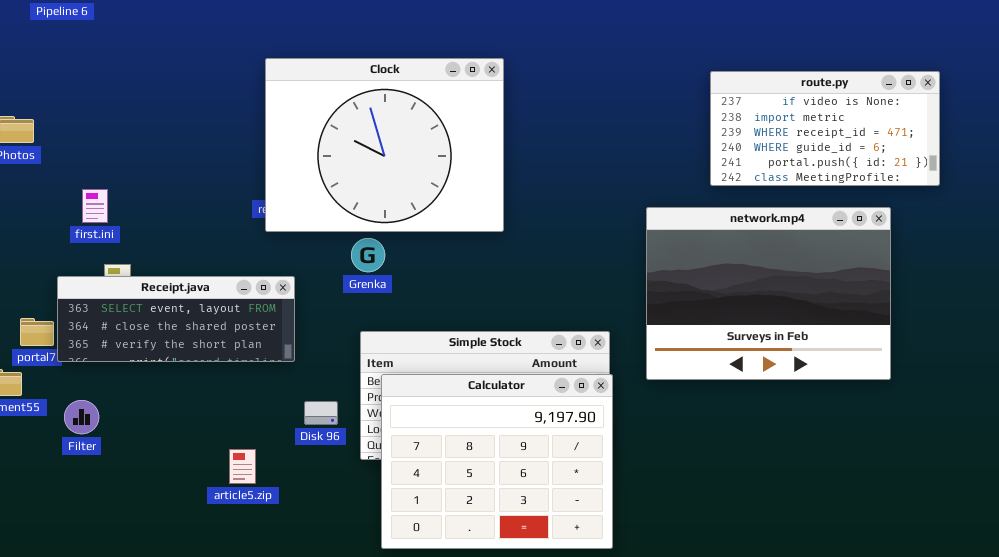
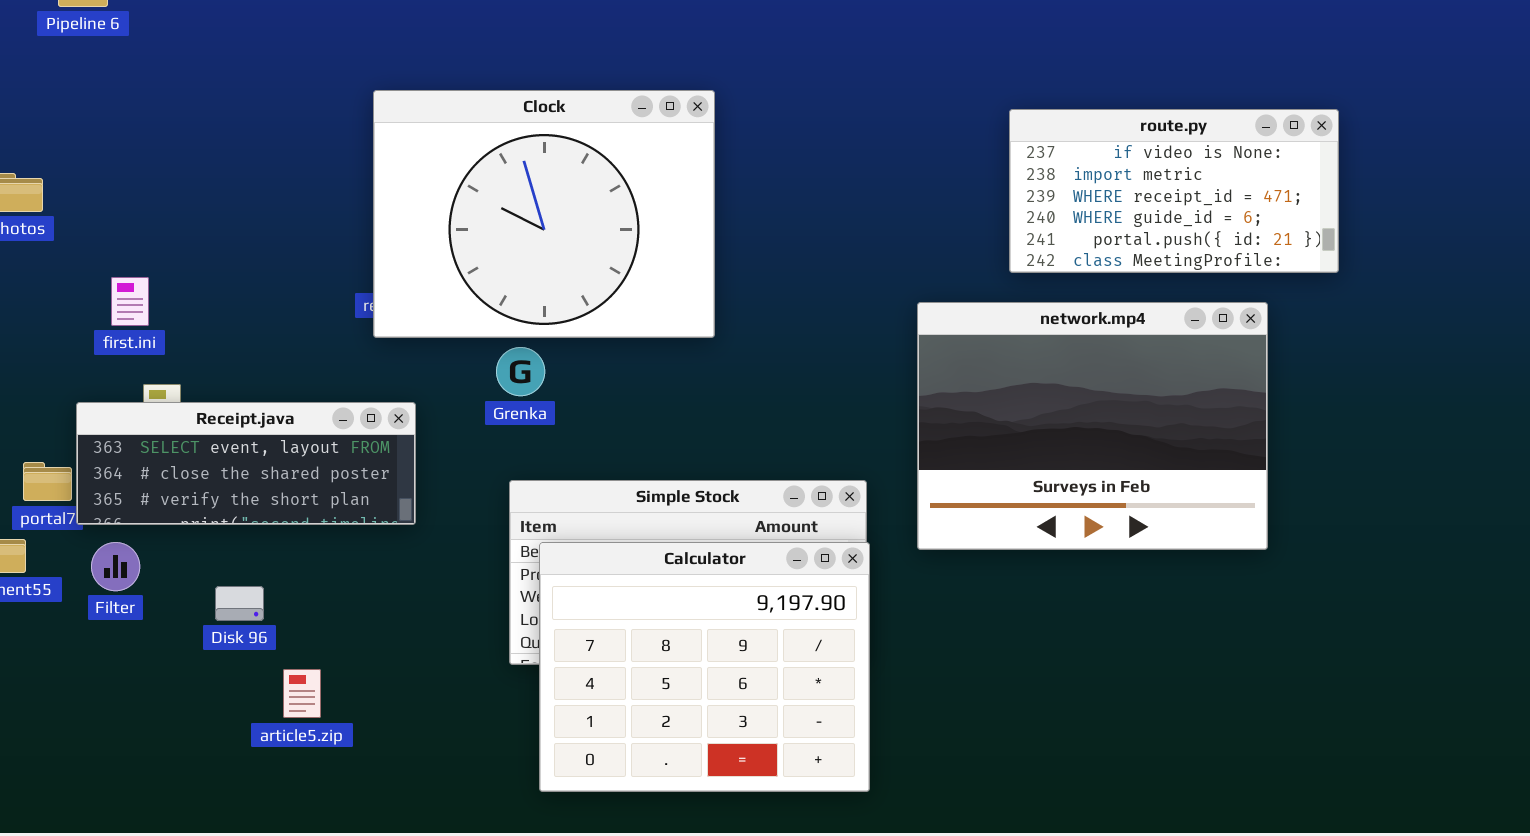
Filter: [64,400,99,434] -> [91,542,140,591], moved
Disk 96: [304,401,338,425] -> [215,586,264,621], moved
article5.zip: [229,449,256,484] -> [283,669,321,718], moved

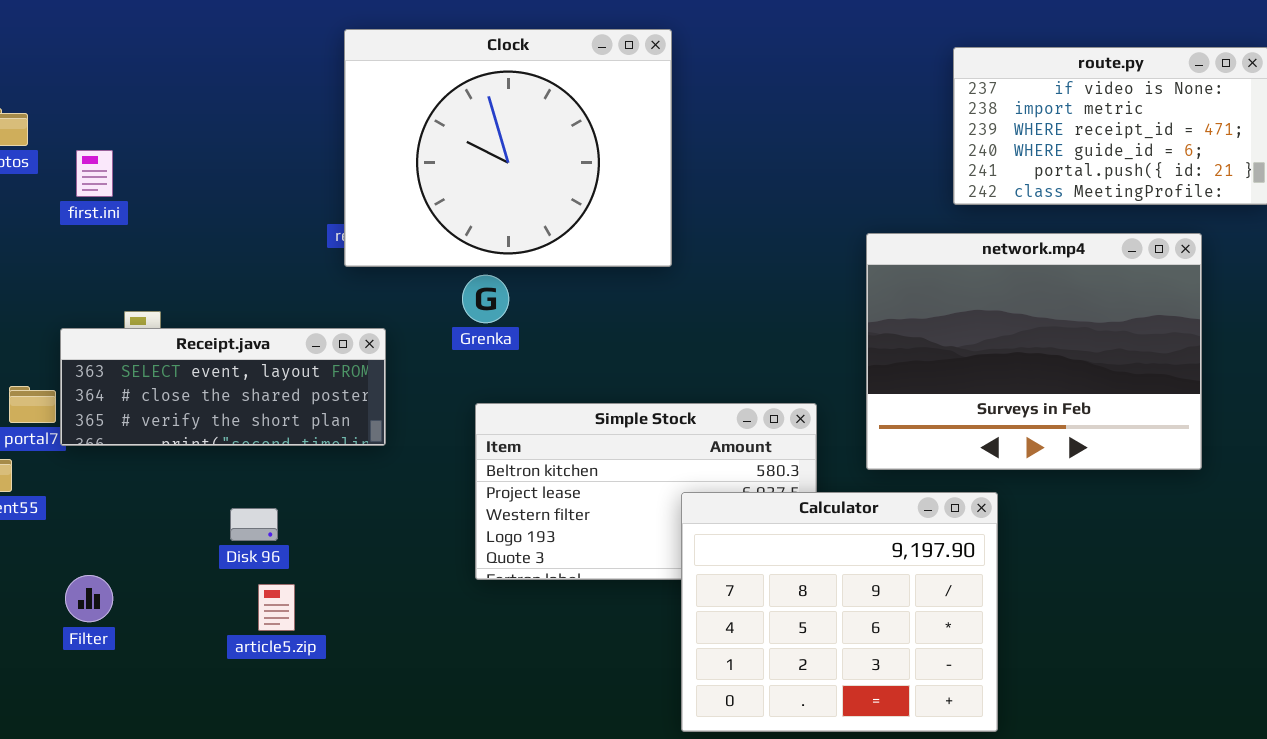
first.ini: [111,277,149,326] -> [76,150,113,197], moved
Filter: [91,542,140,591] -> [65,575,113,622], moved
Calculator: [539,542,870,792] -> [681,492,998,732], moved
Disk 96: [215,586,264,621] -> [230,508,278,541], moved

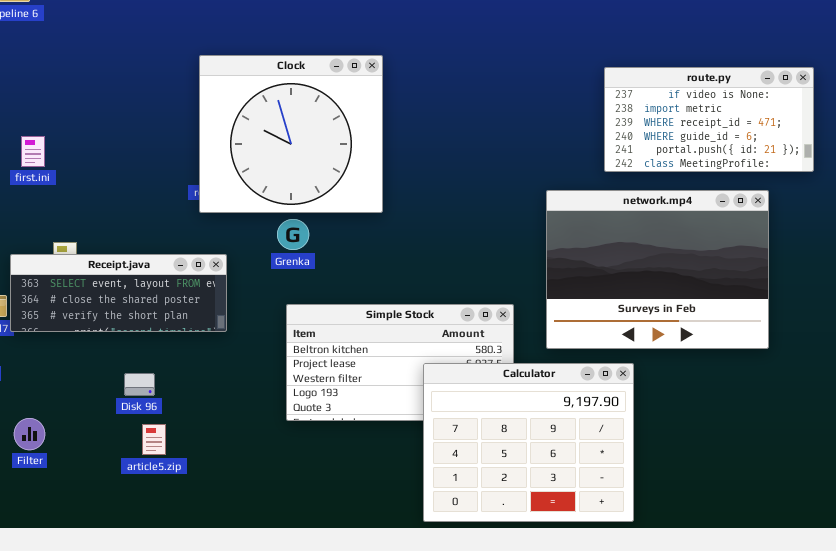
Clock: [344,29,672,267] -> [199,55,383,213], resized

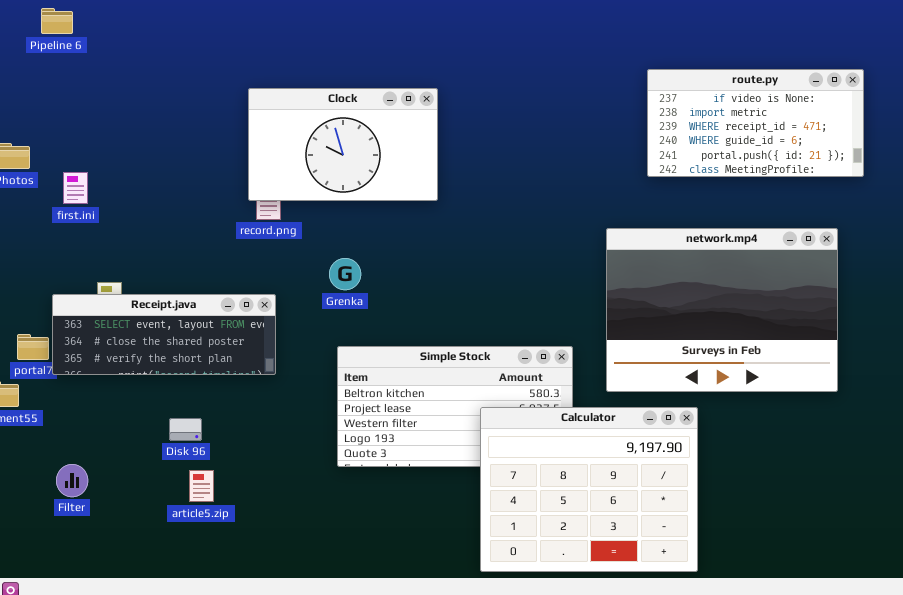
Clock: [199,55,383,213] -> [248,88,438,201], resized
route.py: [604,67,814,172] -> [647,69,864,177], moved

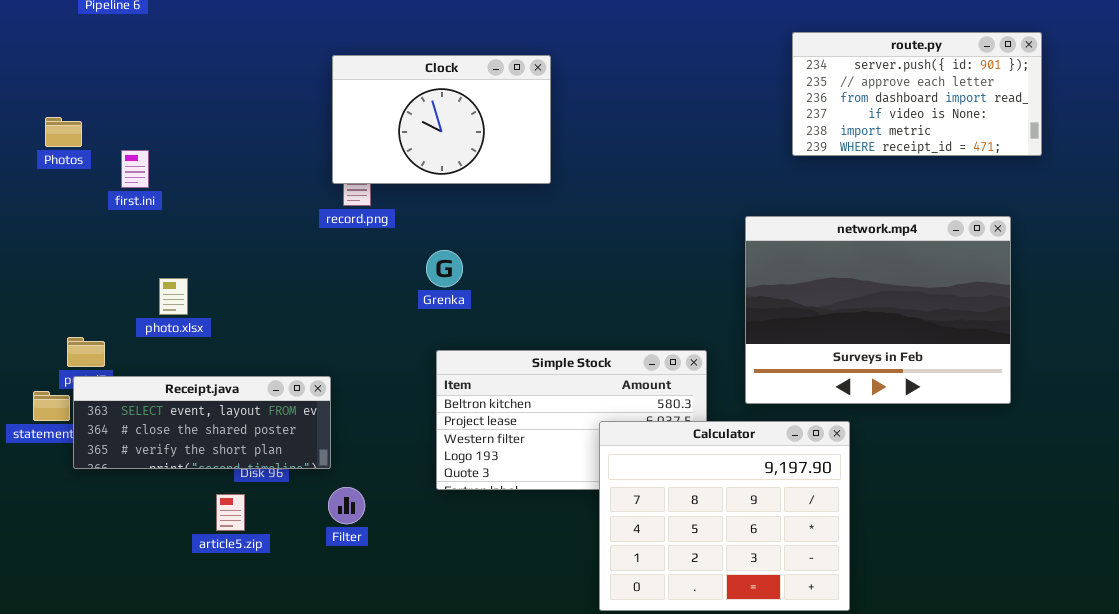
route.py: [647,69,864,177] -> [792,32,1042,156], scrolled up 3 rows
Receipt.java: [52,294,276,375] -> [73,376,331,469], moved
Filter: [56,464,88,497] -> [328,487,365,524], moved
article5.zip: [189,470,214,502] -> [216,494,245,531], moved

